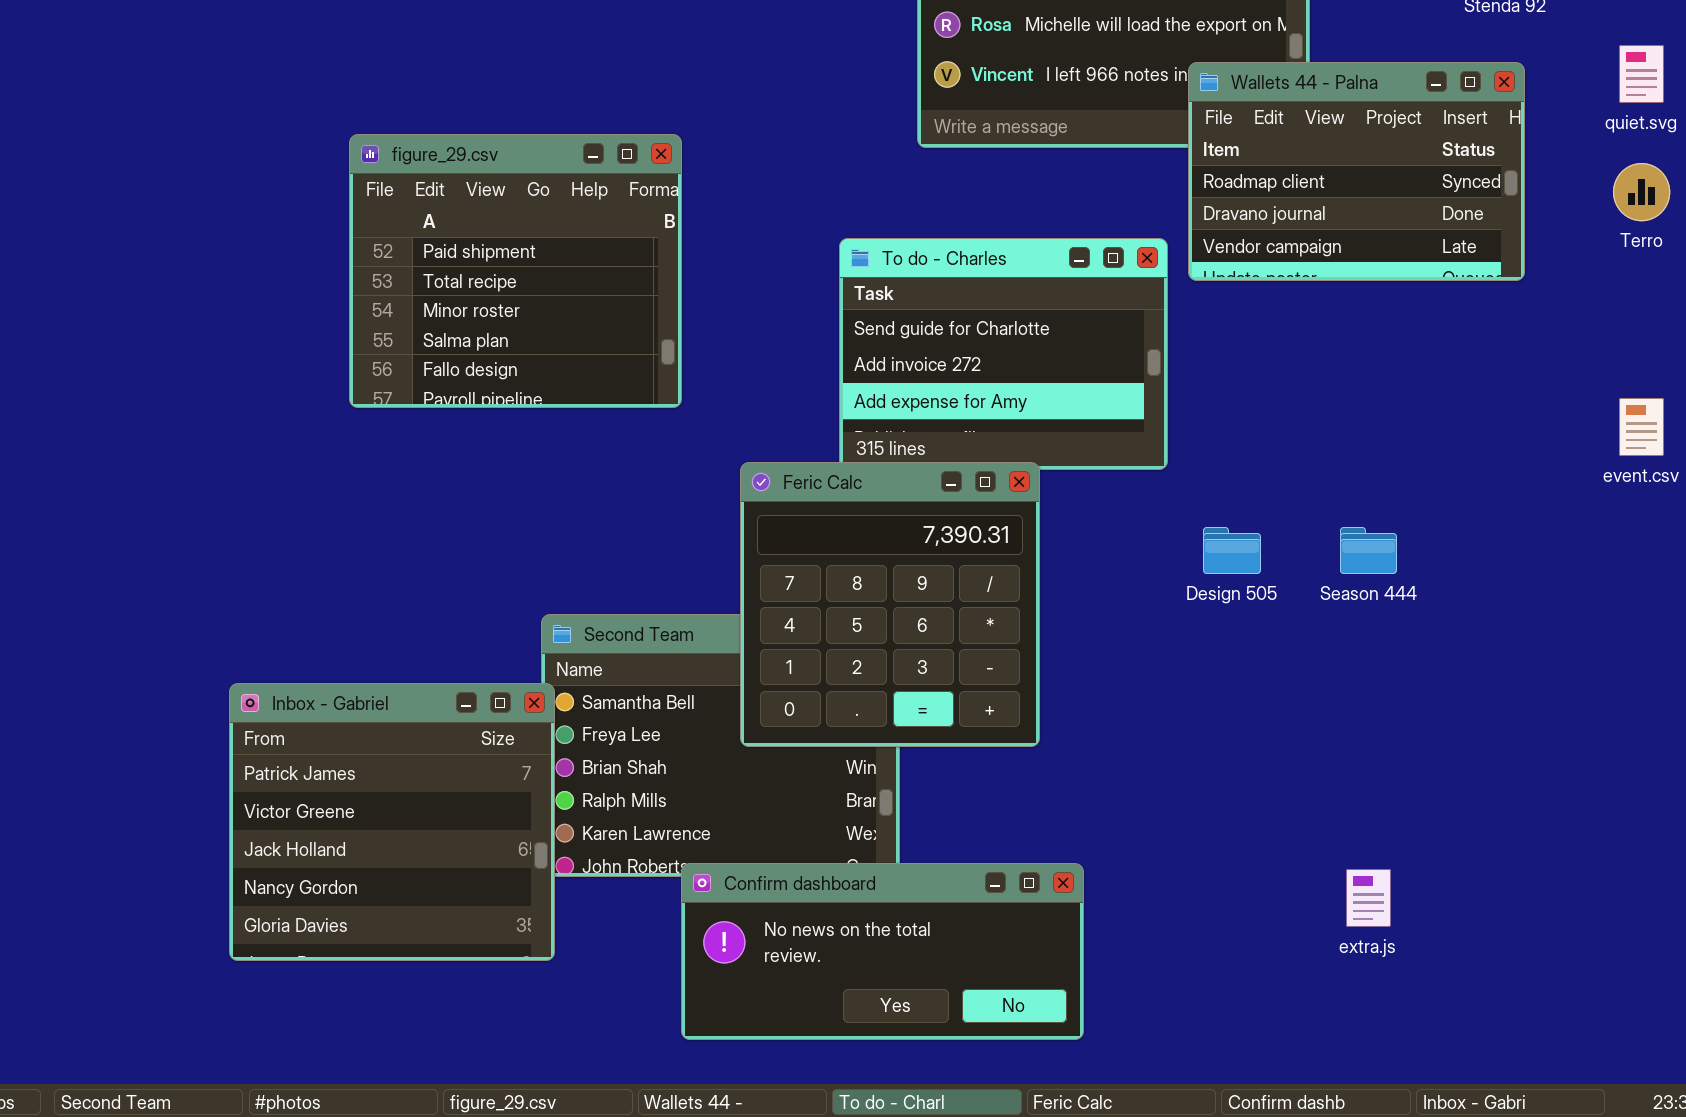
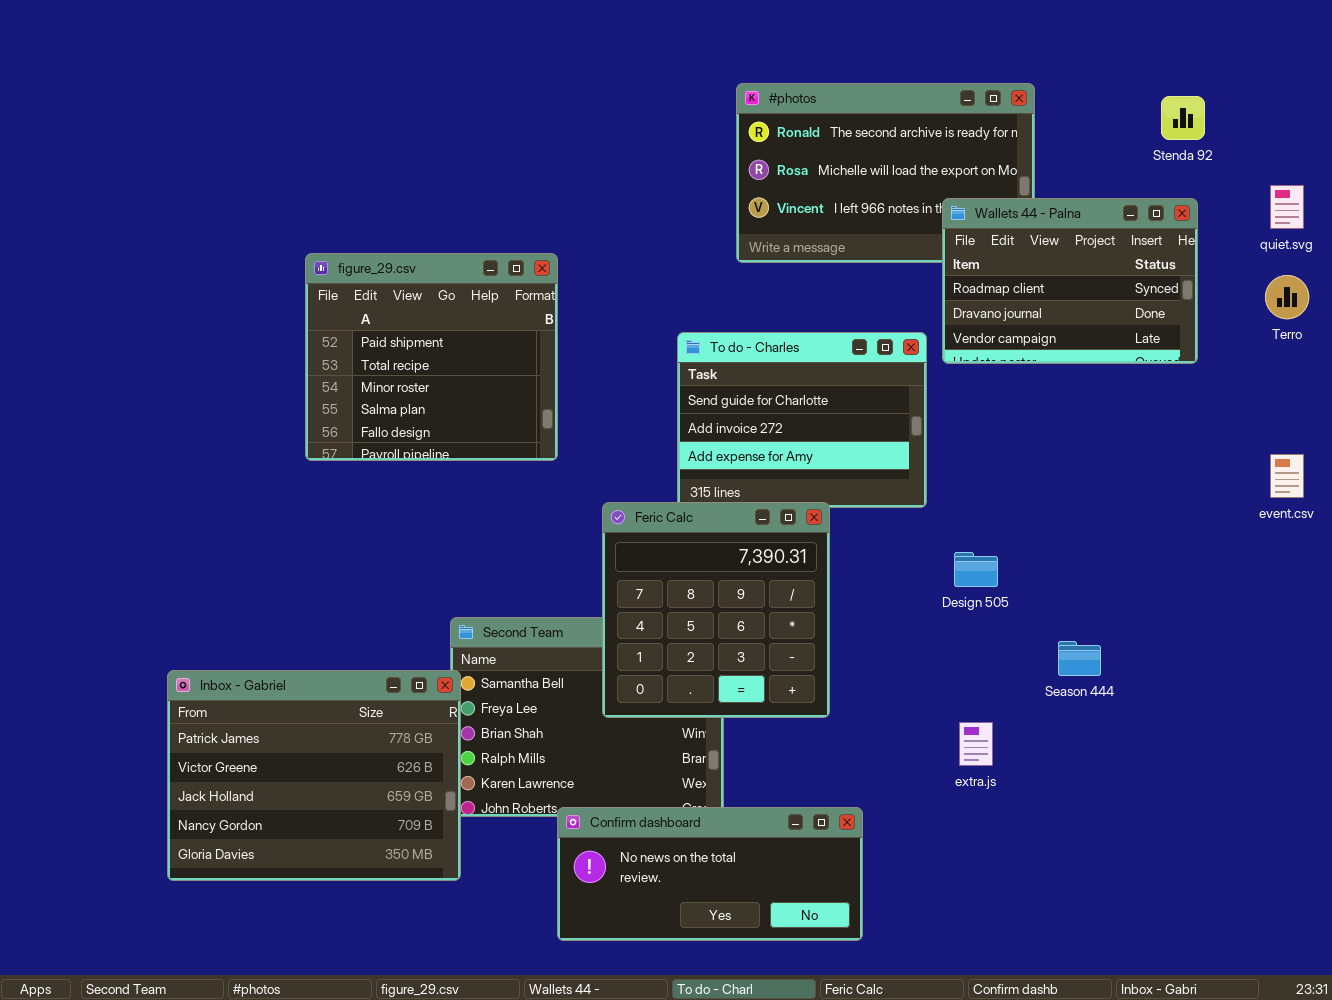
Season 444: [1340,527,1397,574] -> [1058,641,1101,676], moved
Inbox - Gabriel: [229,683,555,961] -> [167,670,461,881], resized
extra.js: [1346,869,1391,927] -> [959,722,993,766], moved

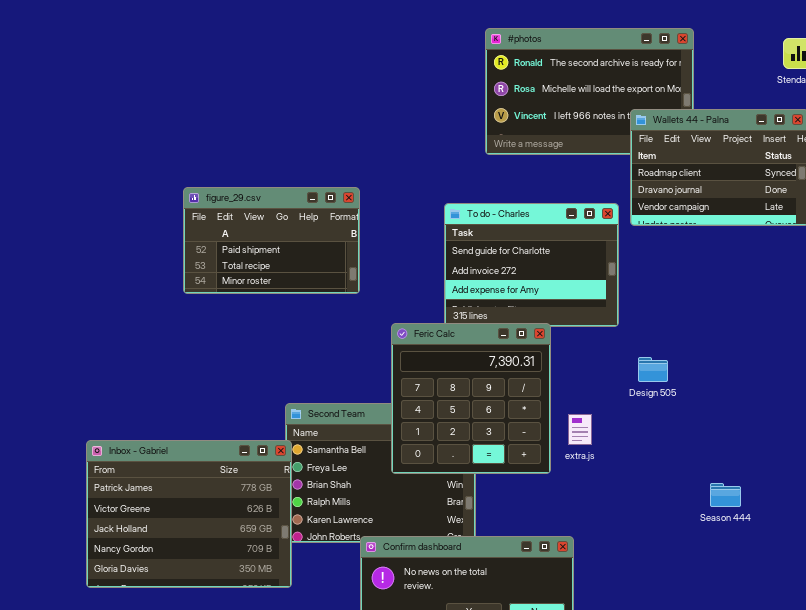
figure_29.csv: [305,253,558,461] -> [183,187,360,294], resized
Season 444: [1058,641,1101,676] -> [710,483,741,507], moved
extra.js: [959,722,993,766] -> [568,414,592,445], moved

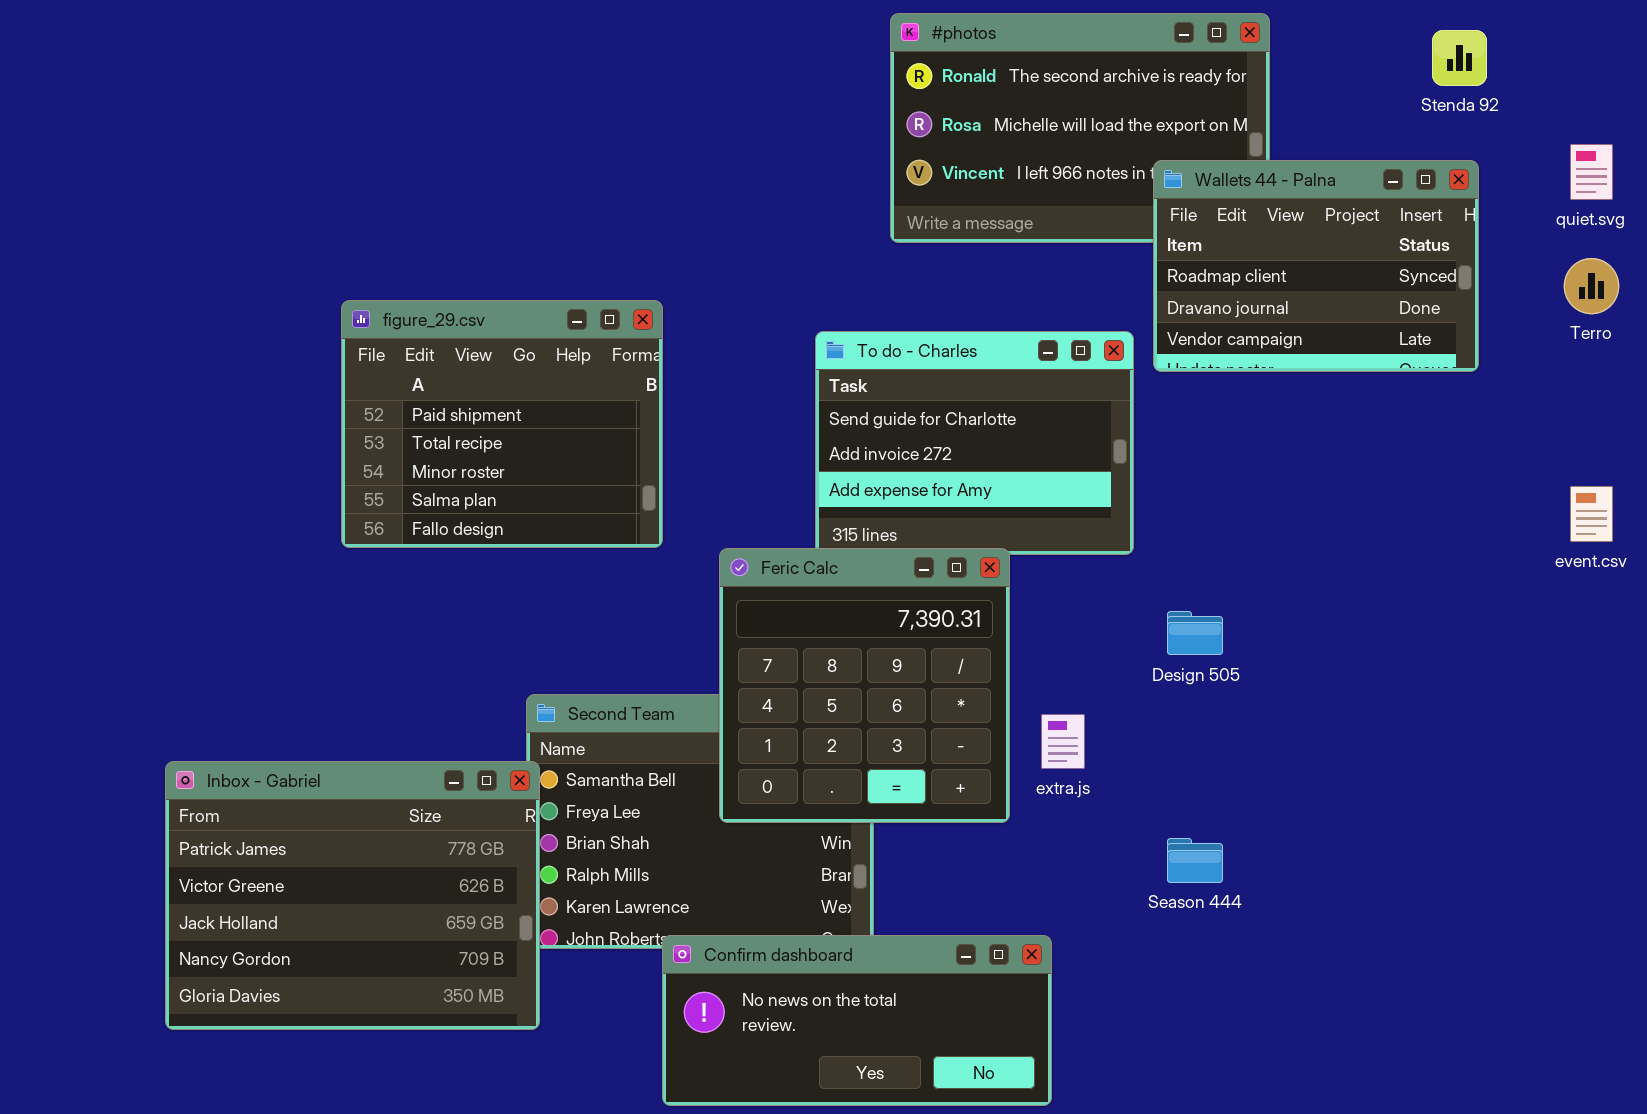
figure_29.csv: [183,187,360,294] -> [341,300,663,548], resized
Season 444: [710,483,741,507] -> [1167,838,1223,883], moved

